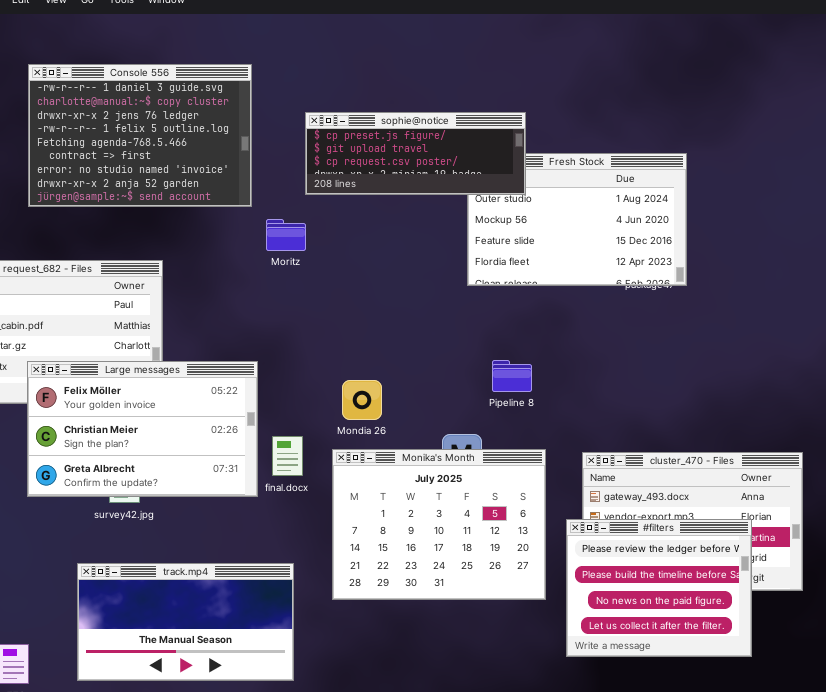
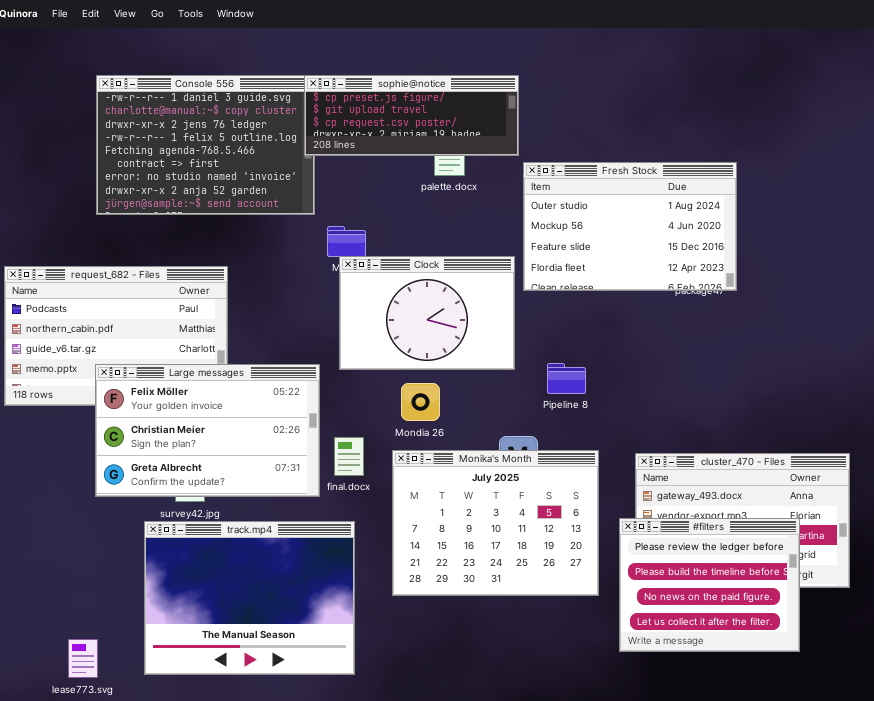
sophie@notice: [305,112,526,195] -> [304,75,519,156], moved
Clock: none -> [339,256,515,370], opened
track.mp4: [77,563,294,681] -> [144,521,355,675], resized

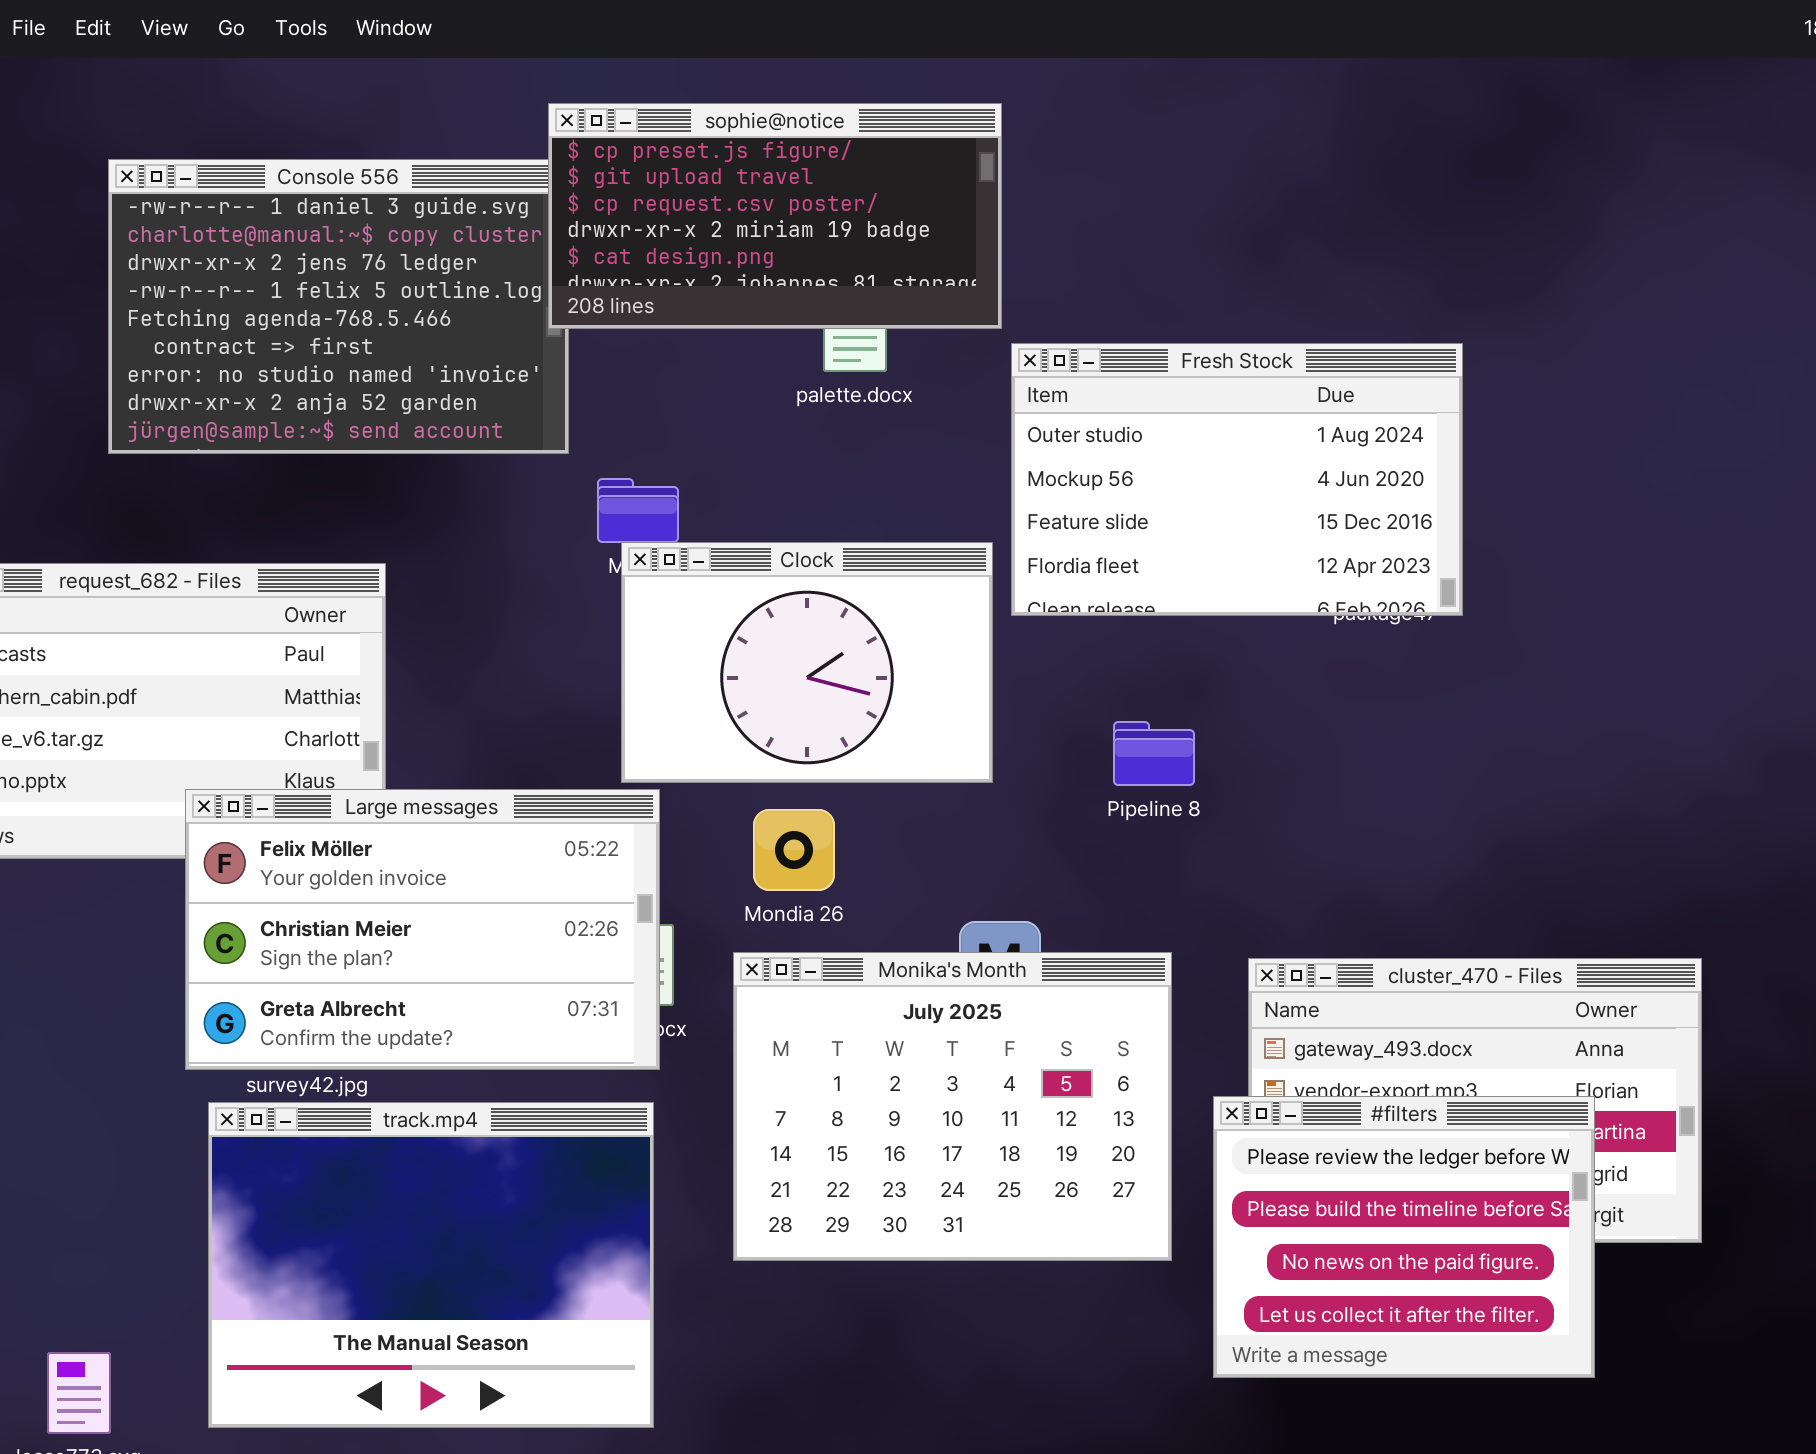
sophie@notice: [304,75,519,156] -> [548,103,1002,329], resized
Pipeline 8: [547,363,586,394] -> [1113,721,1195,786], moved
Large messages: [95,364,320,497] -> [185,789,660,1070], moved

